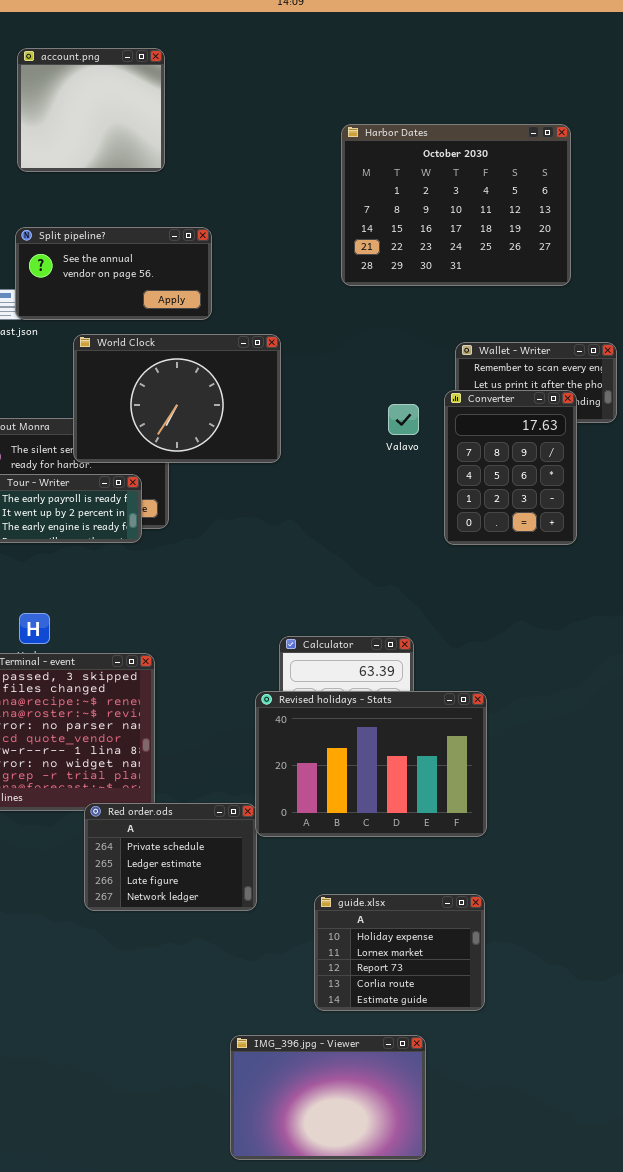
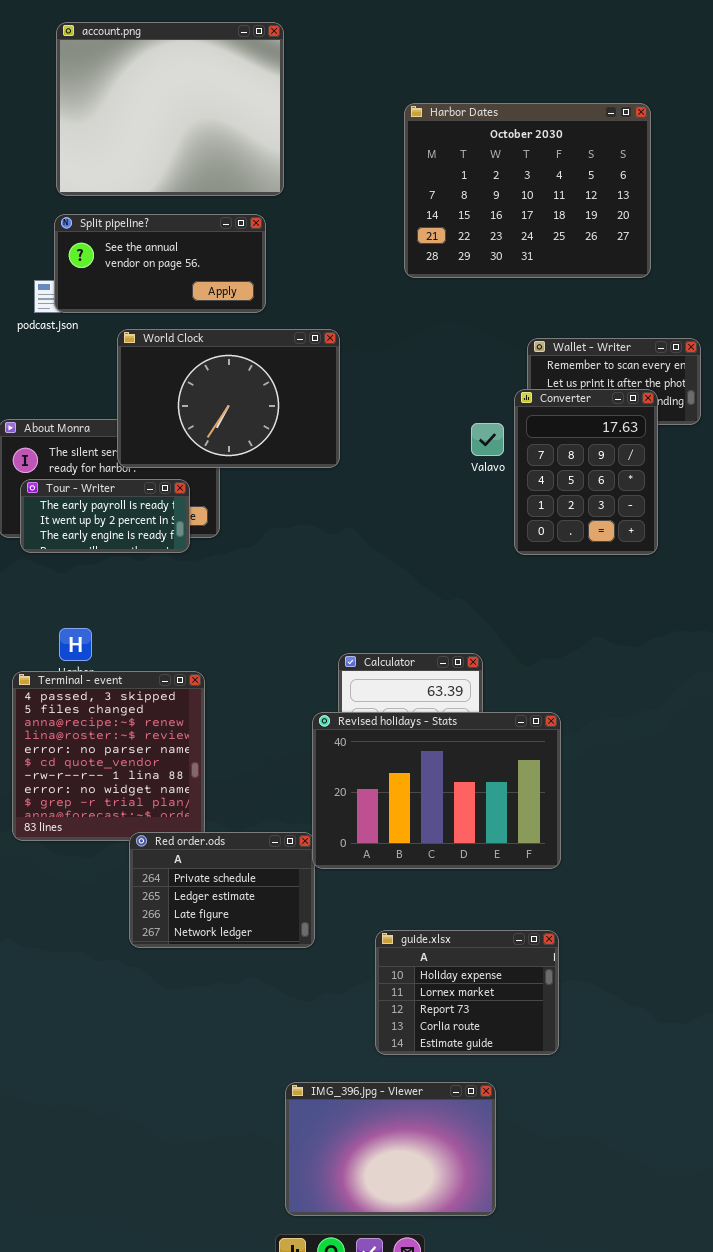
account.png: [17,48,165,172] -> [56,22,284,196], resized
Valavo: [388,404,419,435] -> [471,423,504,456], moved

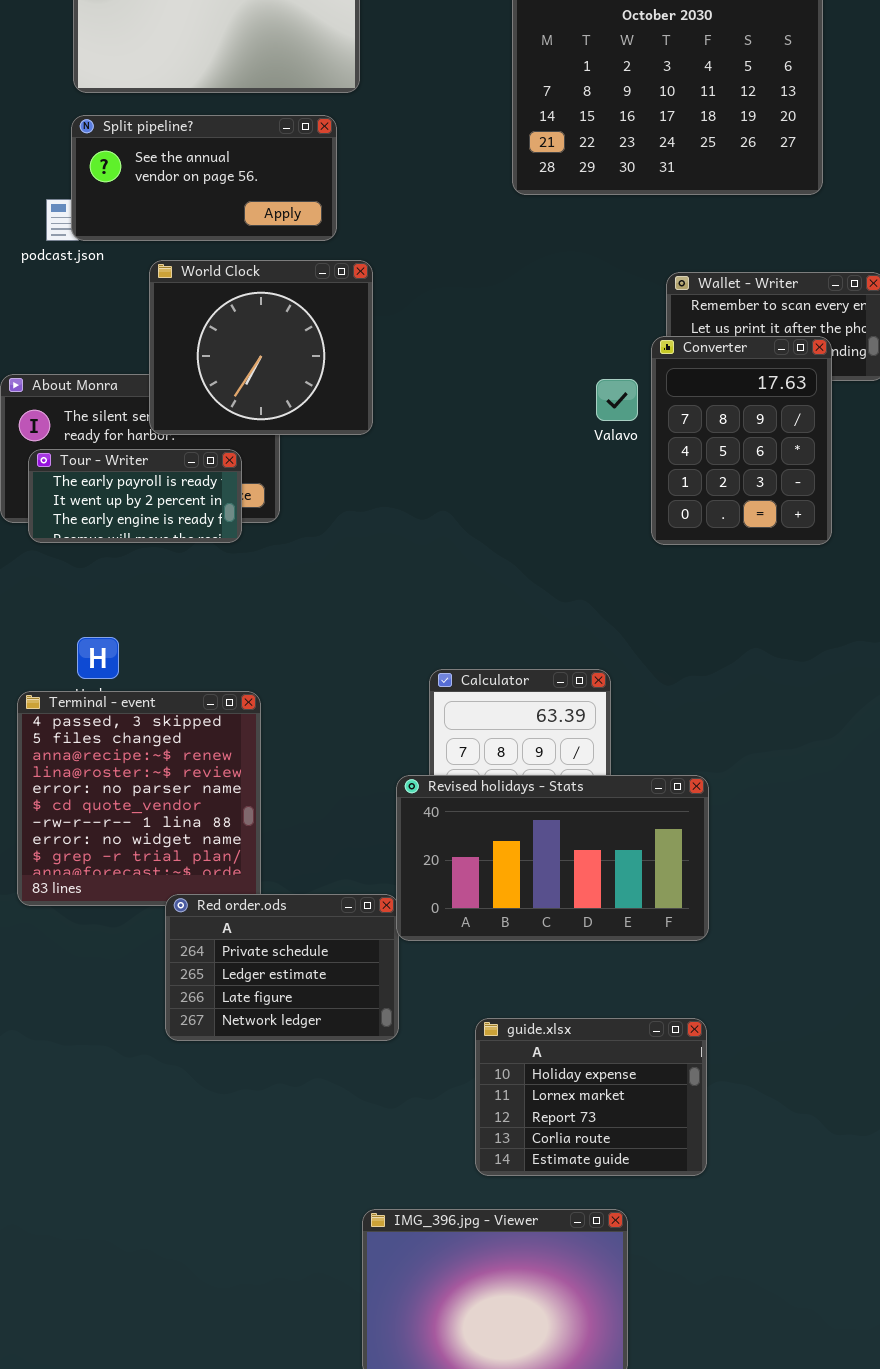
World Clock: [117,329,340,468] -> [149,260,373,435], resized
Revised holidays - Stats: [312,712,561,869] -> [396,775,709,941], resized

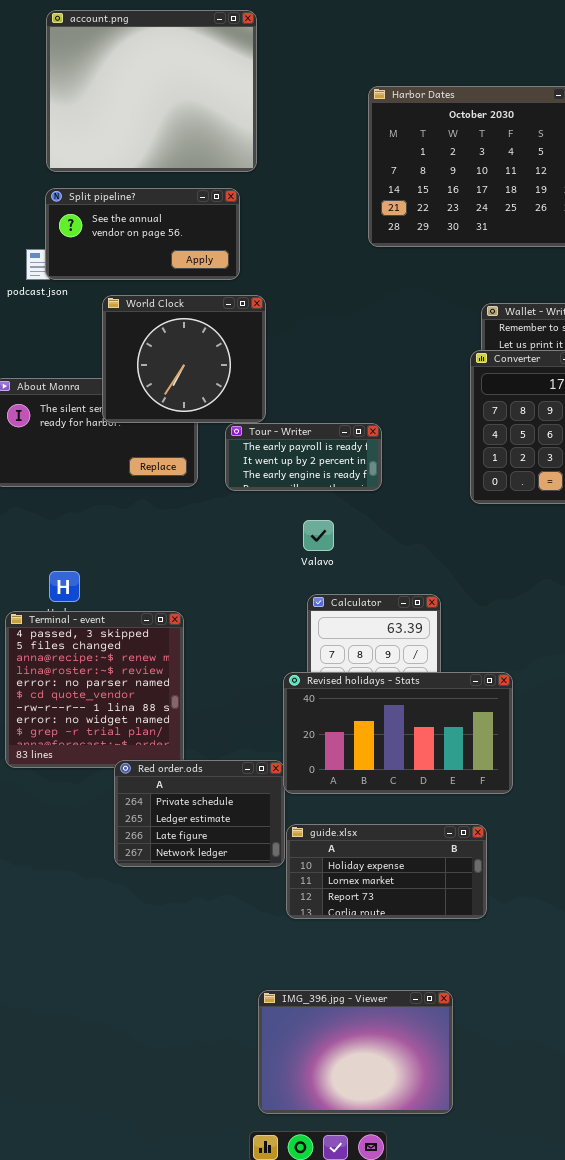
Valavo: [596,379,638,421] -> [303,520,334,551], moved
Tour - Writer: [28,449,242,543] -> [225,423,382,491], moved
guide.xlsx: [475,1018,707,1176] -> [286,824,487,919], moved, resized

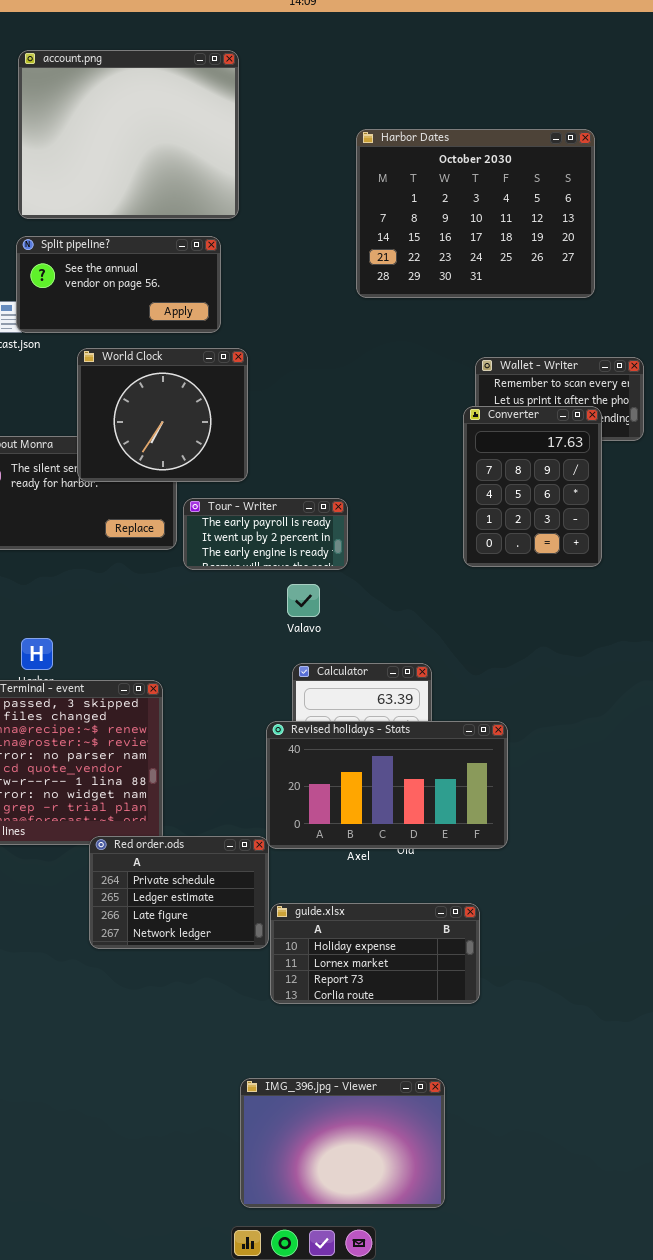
Tour - Writer: [225,423,382,491] -> [183,498,348,570], moved
Revised holidays - Stats: [283,672,513,794] -> [266,721,508,849], moved

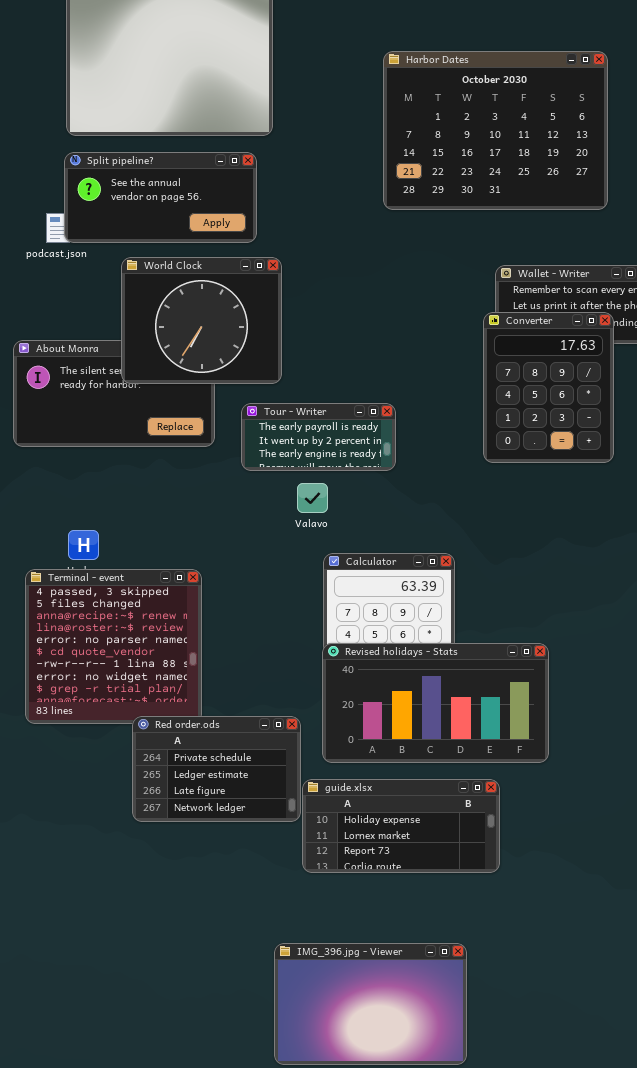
Tour - Writer: [183,498,348,570] -> [241,403,396,471], moved
Valavo: [287,584,320,617] -> [297,483,328,513], moved
Revised holidays - Stats: [266,721,508,849] -> [322,643,549,763], moved

